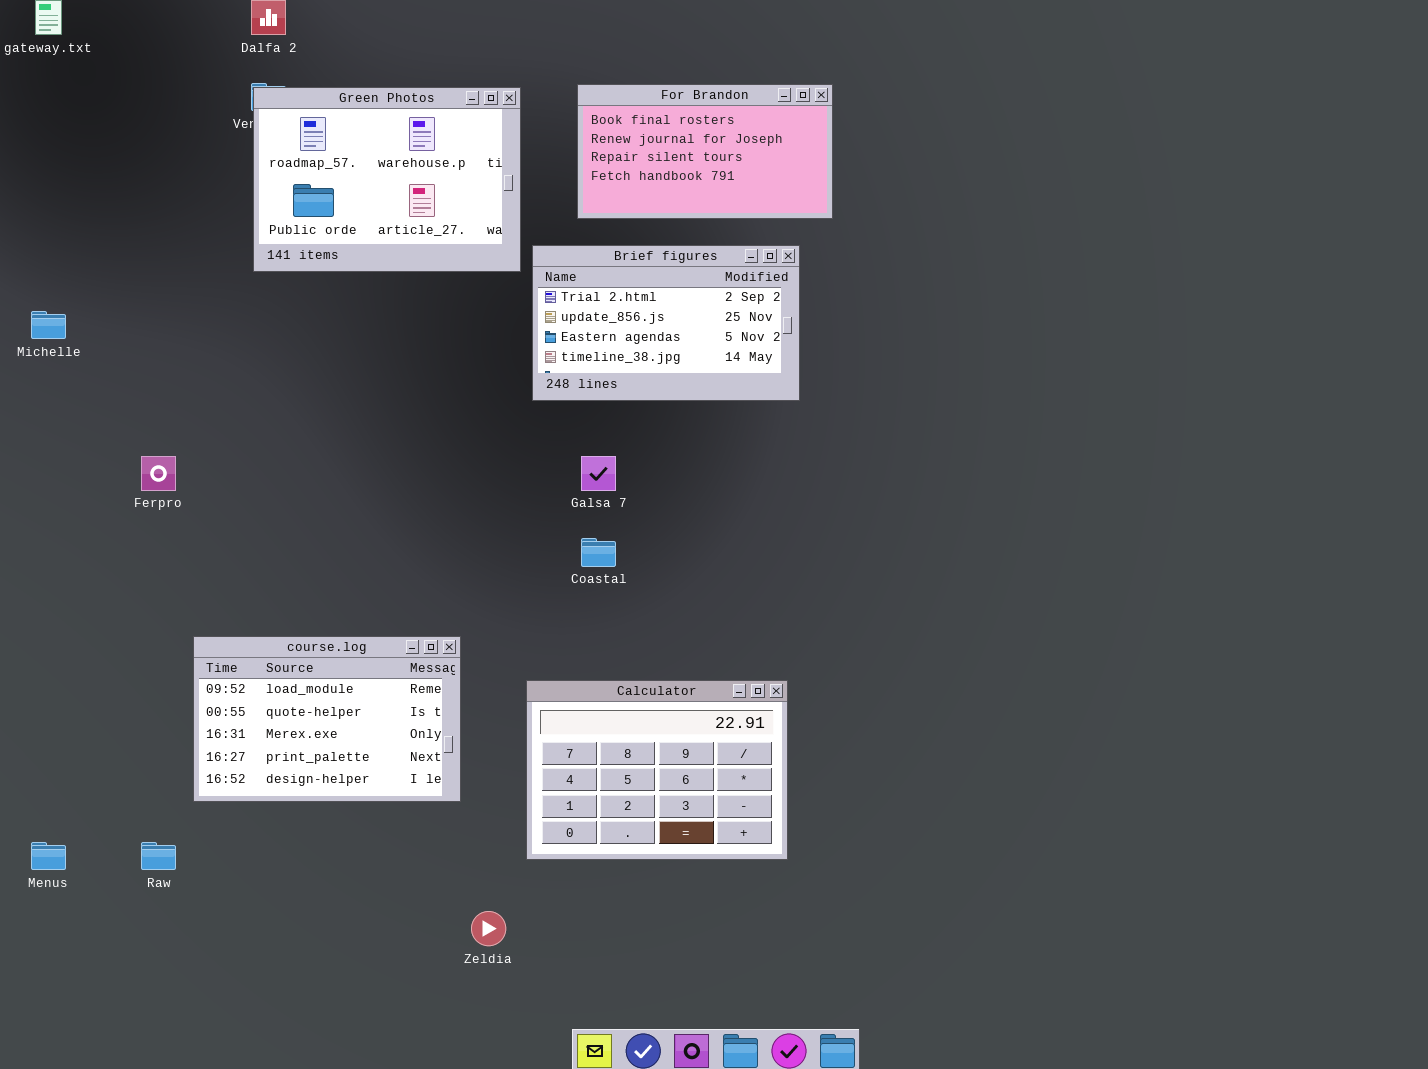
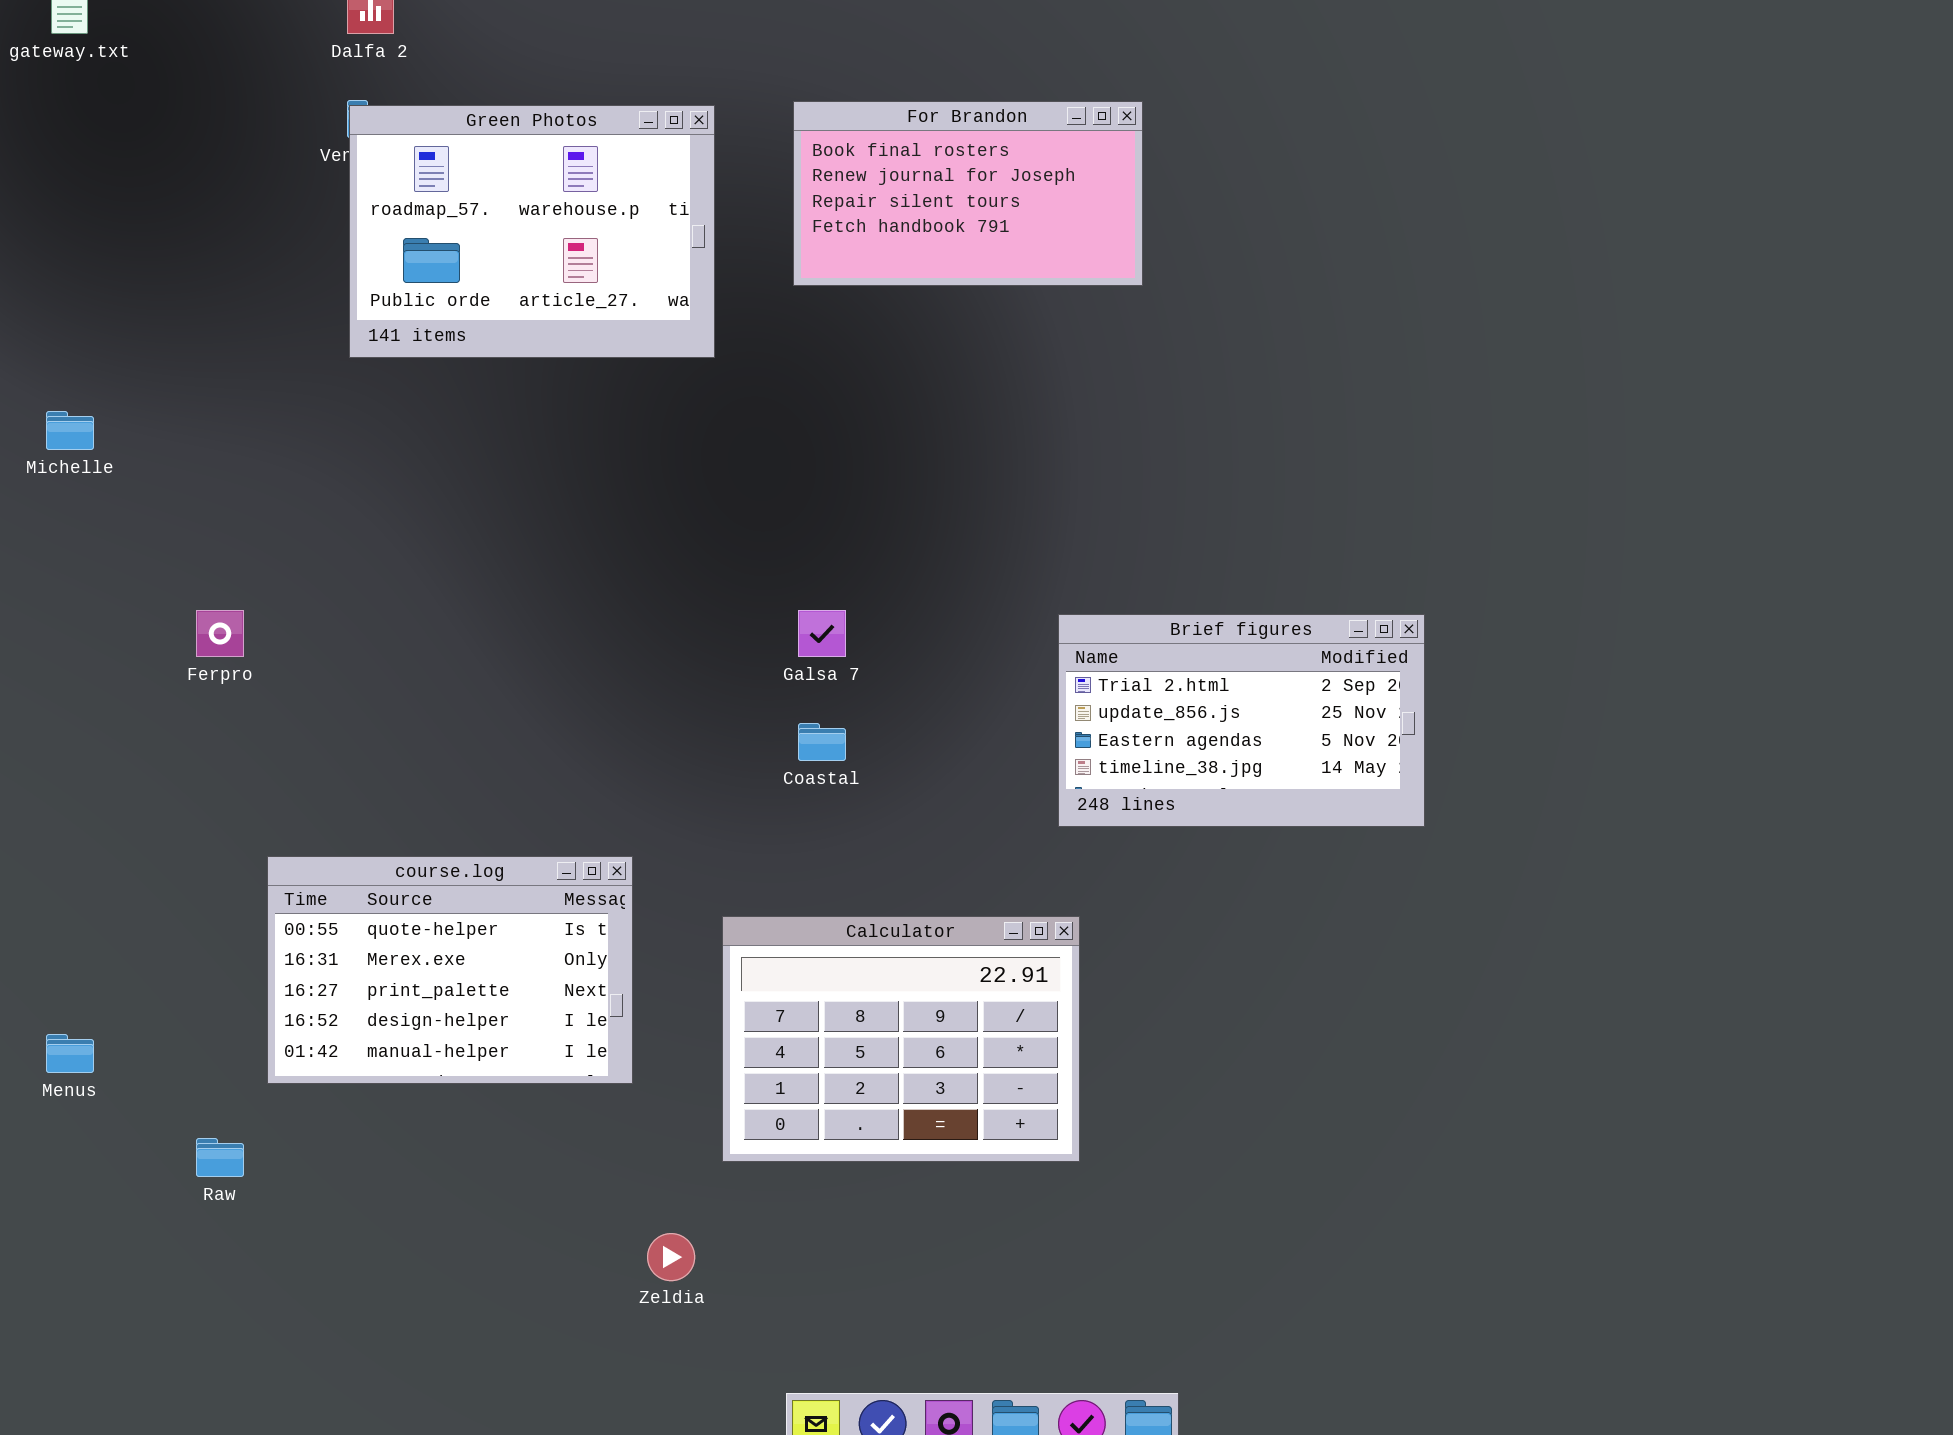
Brief figures: [532,245,800,401] -> [1058,614,1425,827], moved
course.log: [193,636,461,802] -> [267,856,633,1084], scrolled down 1 row
Menus: [31,842,66,870] -> [46,1034,94,1073], moved

